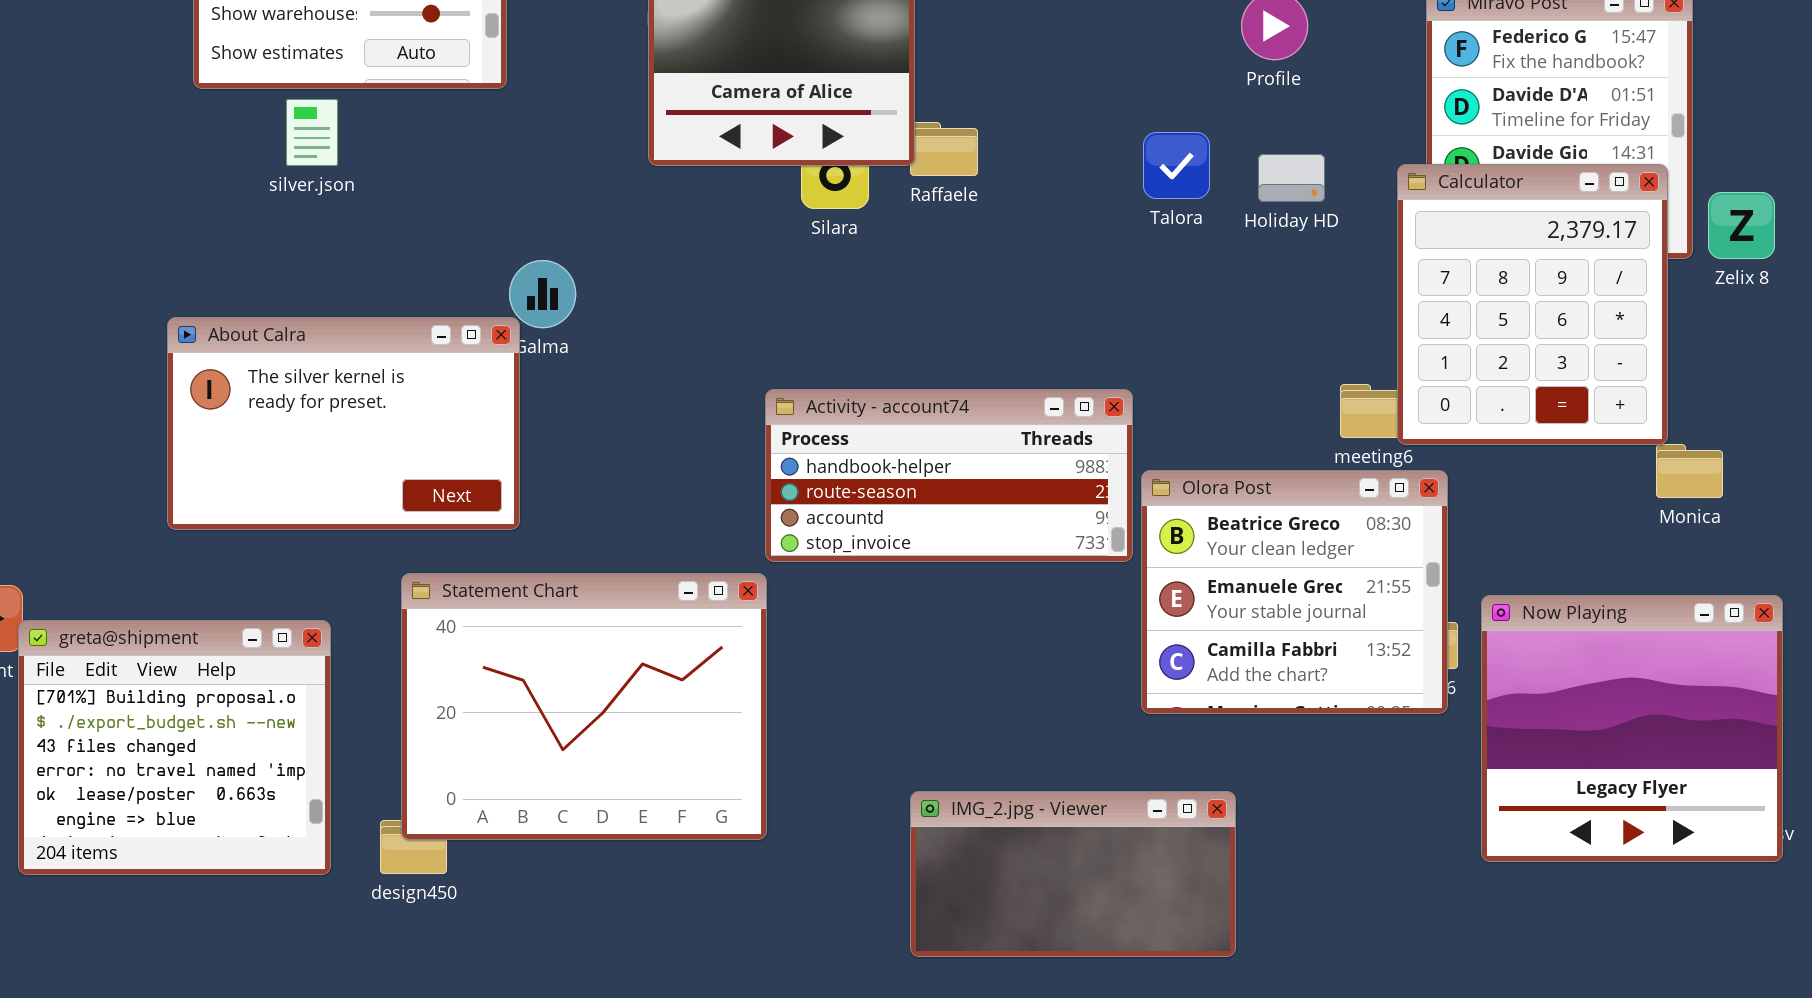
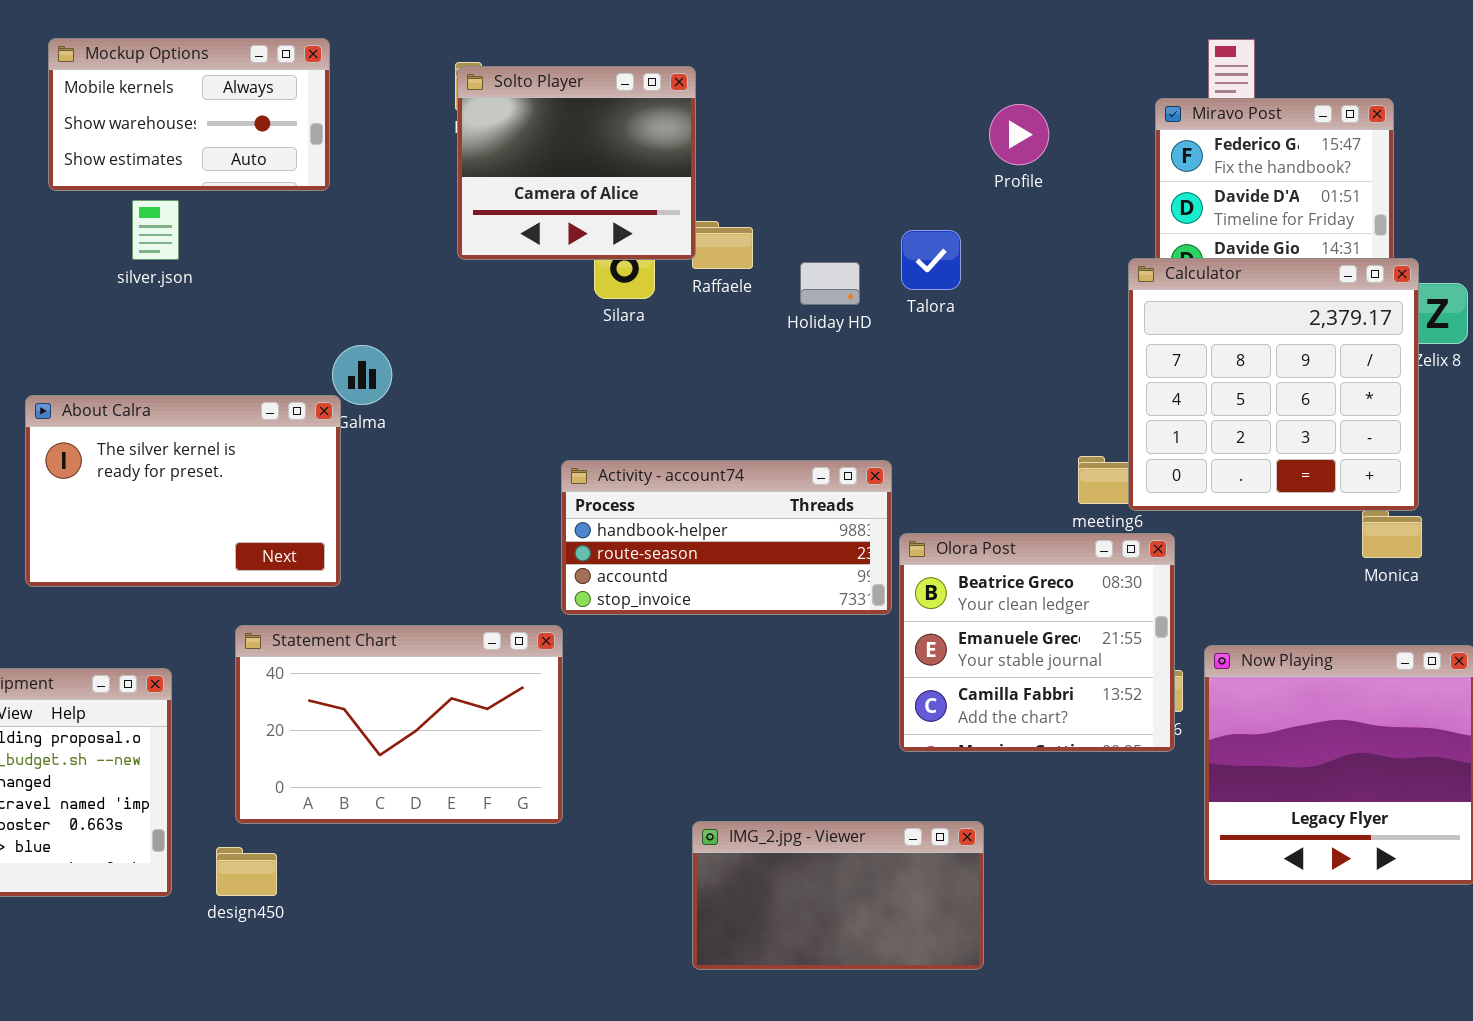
Holiday HD: [1258,154,1325,202] -> [800,262,860,305], moved
Calculator: [1397,164,1668,445] -> [1128,258,1419,511], resized
Statement Chart: [401,573,767,840] -> [235,625,563,824], resized

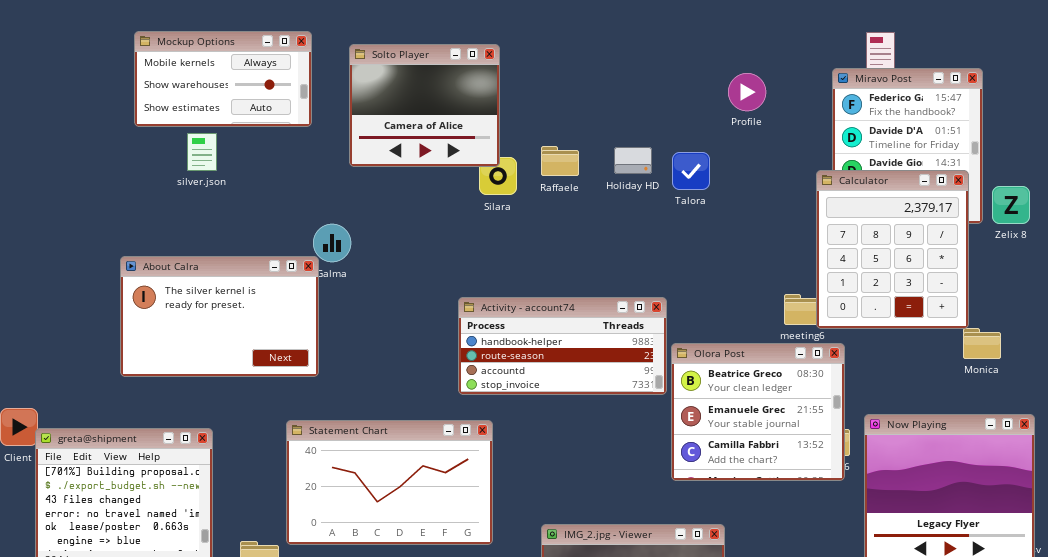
Solto Player: [457,66,696,260] -> [349,44,500,167], moved
Calculator: [1128,258,1419,511] -> [816,170,969,329], resized
Holiday HD: [800,262,860,305] -> [614,147,652,174], moved
Statement Chart: [235,625,563,824] -> [286,420,493,545], moved

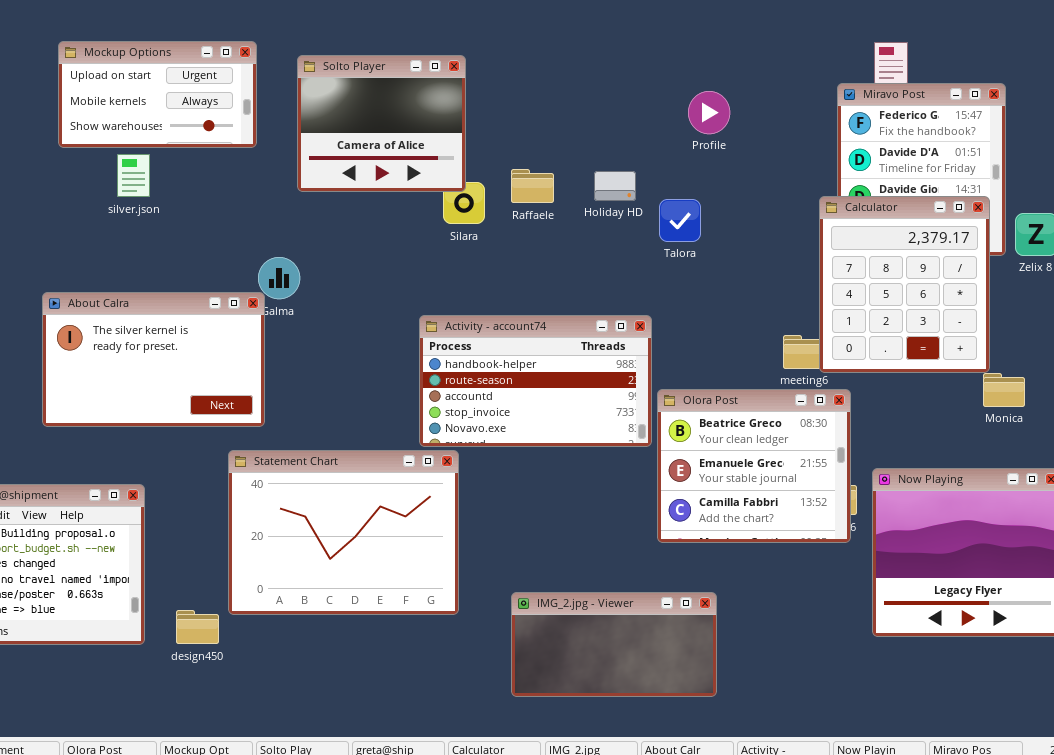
Mockup Options: [134,31,312,127] -> [58,41,257,148], scrolled up 1 row
Profile: [728,73,766,111] -> [688,91,730,134], moved
Talora: [672,152,710,190] -> [659,199,701,242], moved
Activity - account74: [458,297,667,395] -> [419,315,652,447], resized
Statement Chart: [286,420,493,545] -> [228,450,459,615], resized

